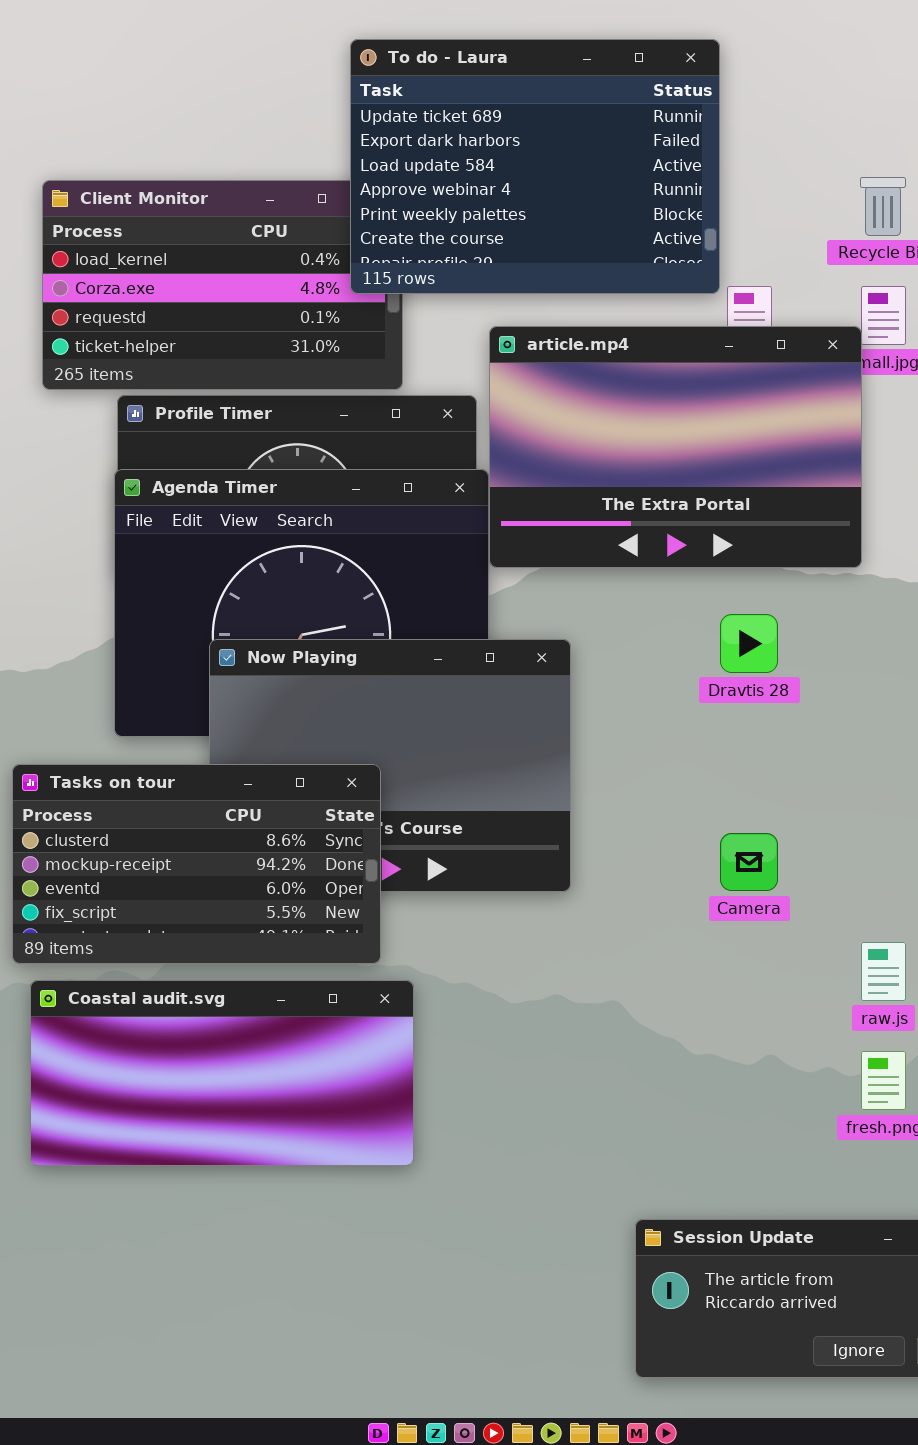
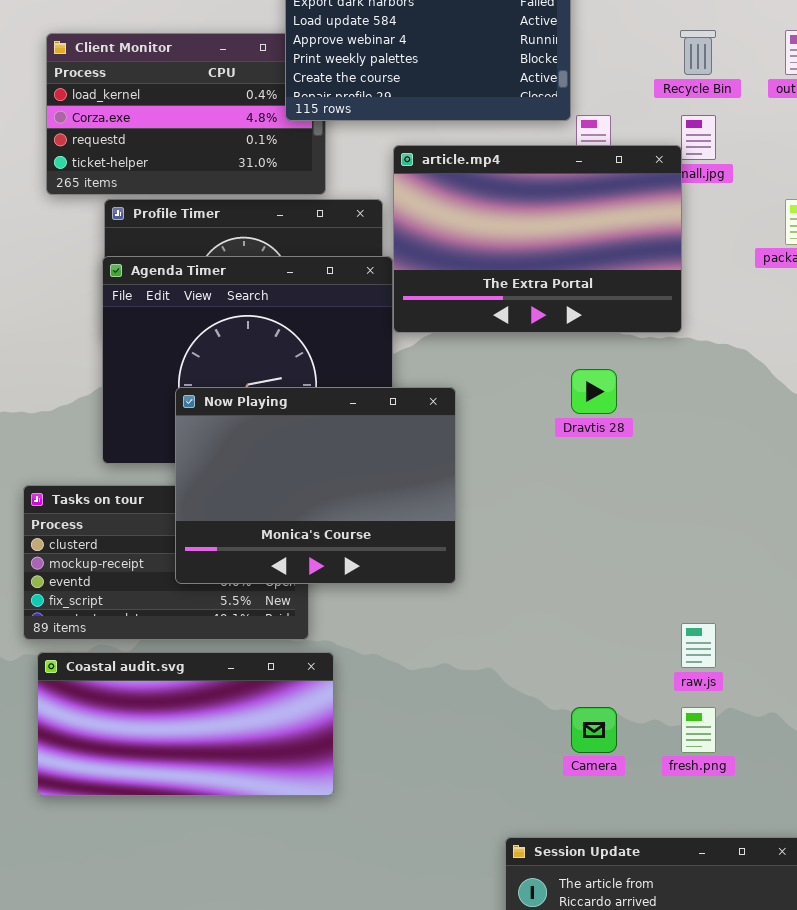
Now Playing: [209,639,571,892] -> [175,387,456,584], raised
Camera: [720,833,778,891] -> [571,707,617,753], moved

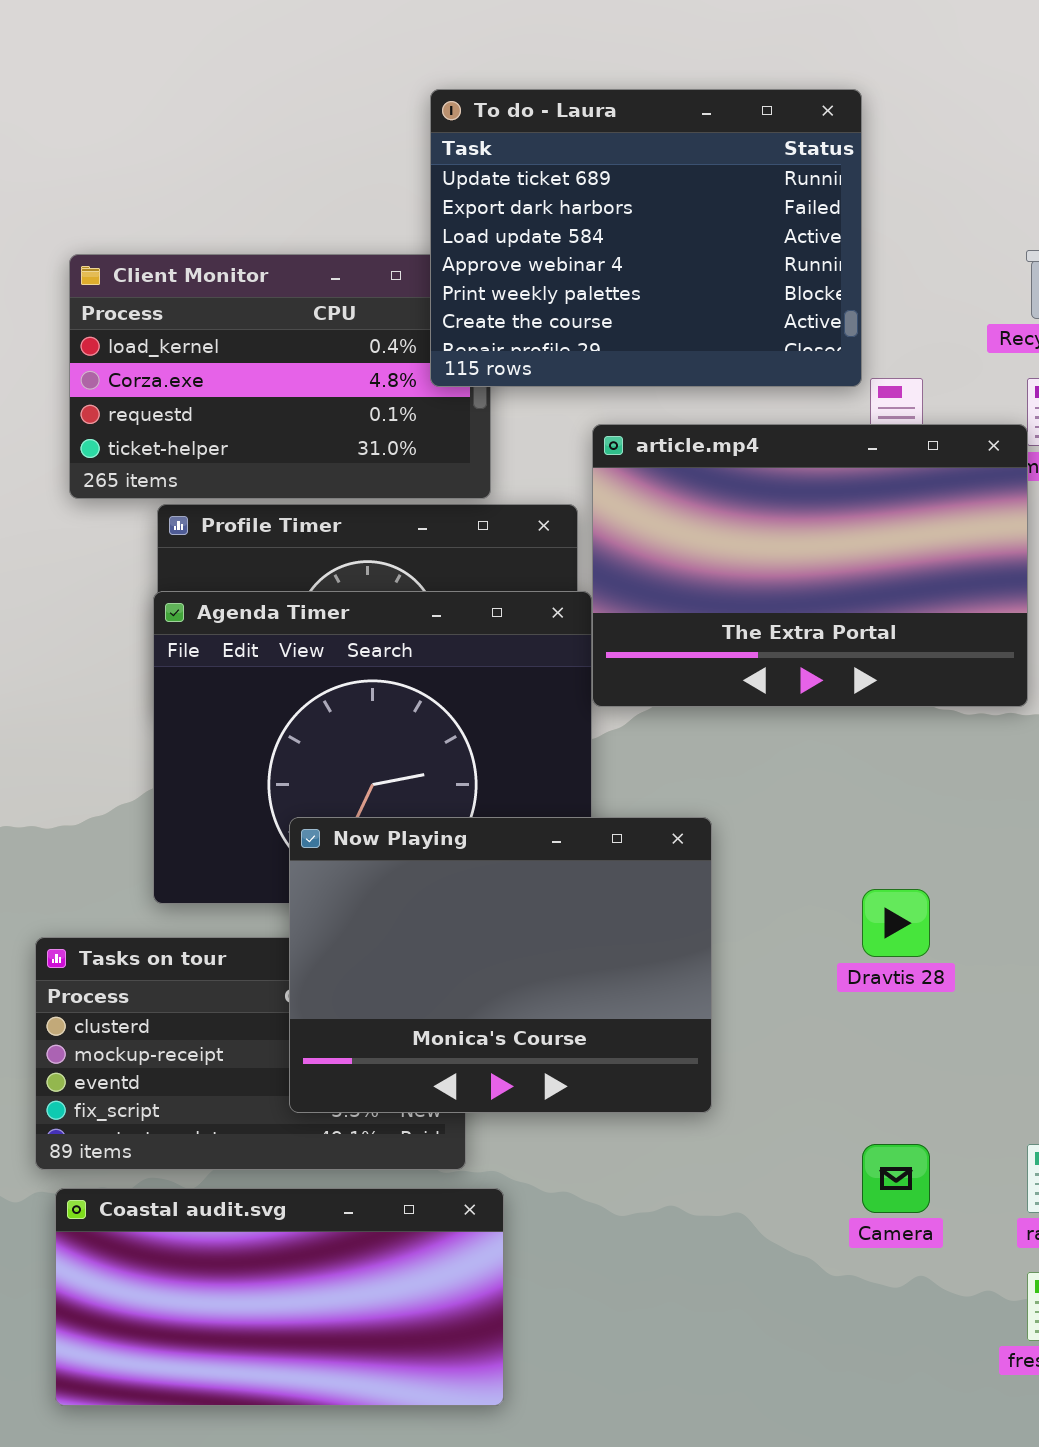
Dravtis 28: [571,369,617,414] -> [862,889,930,957], moved
Now Playing: [175,387,456,584] -> [289,817,712,1113], moved
Camera: [571,707,617,753] -> [862,1144,930,1213], moved

